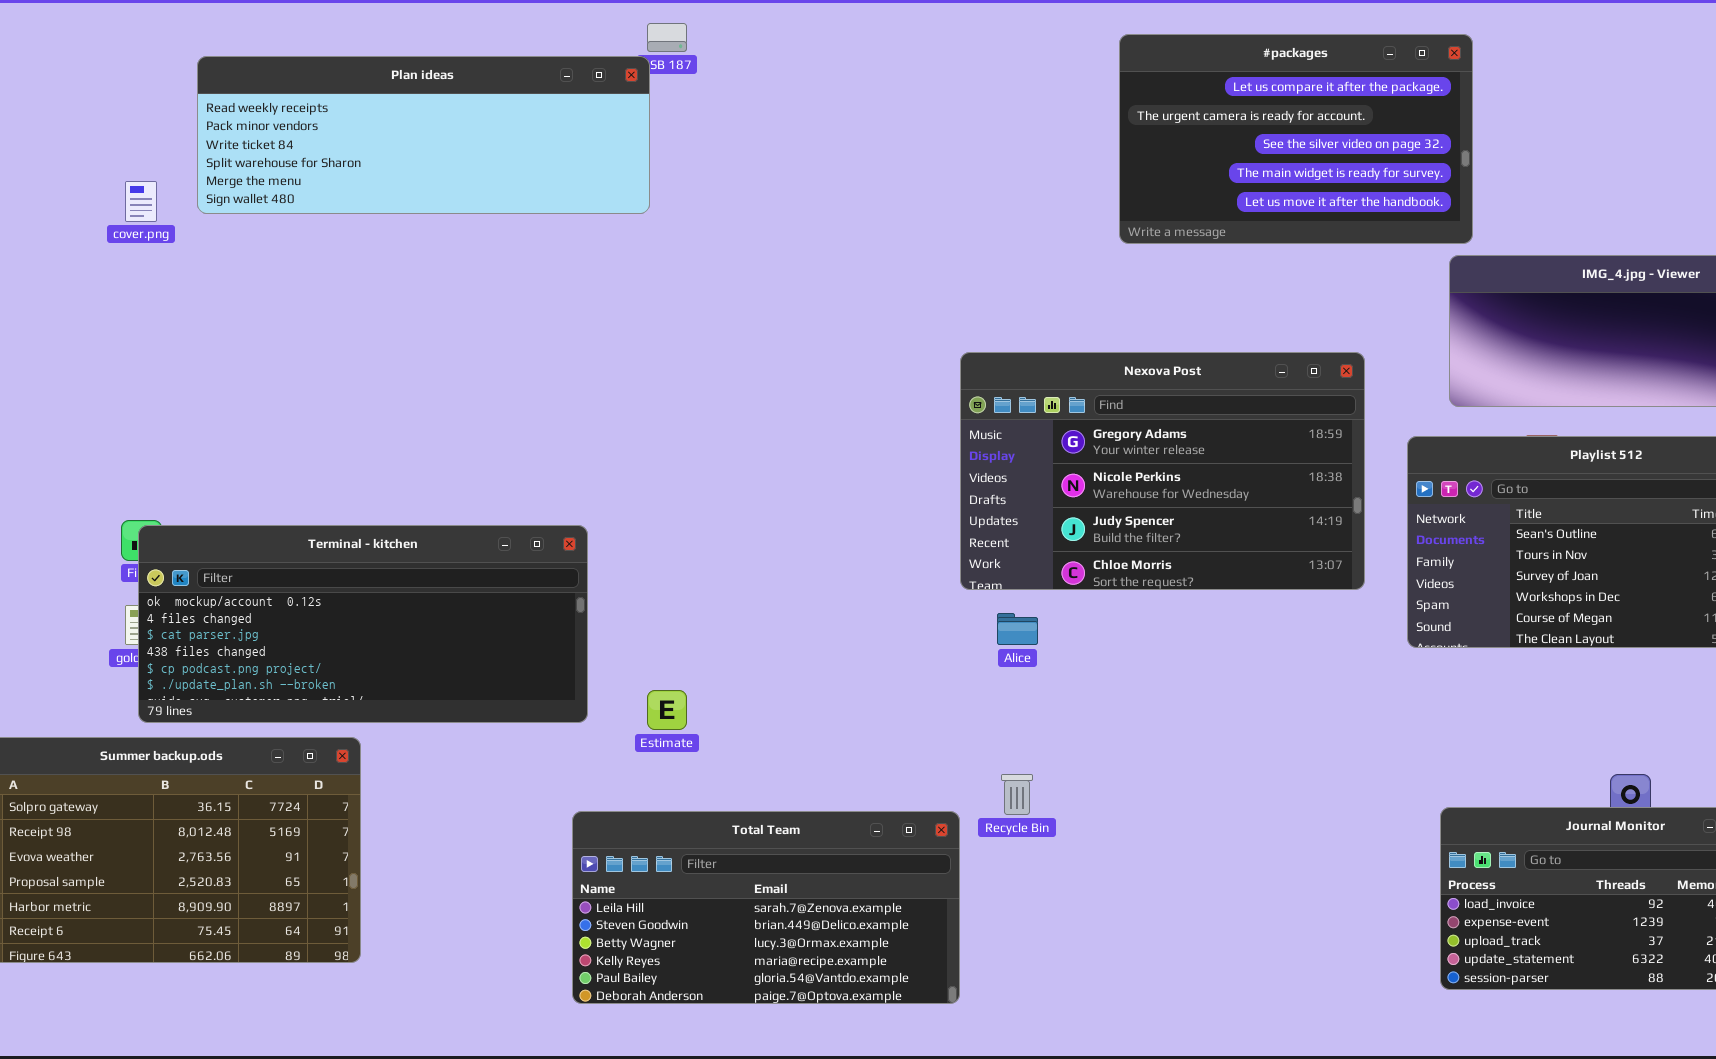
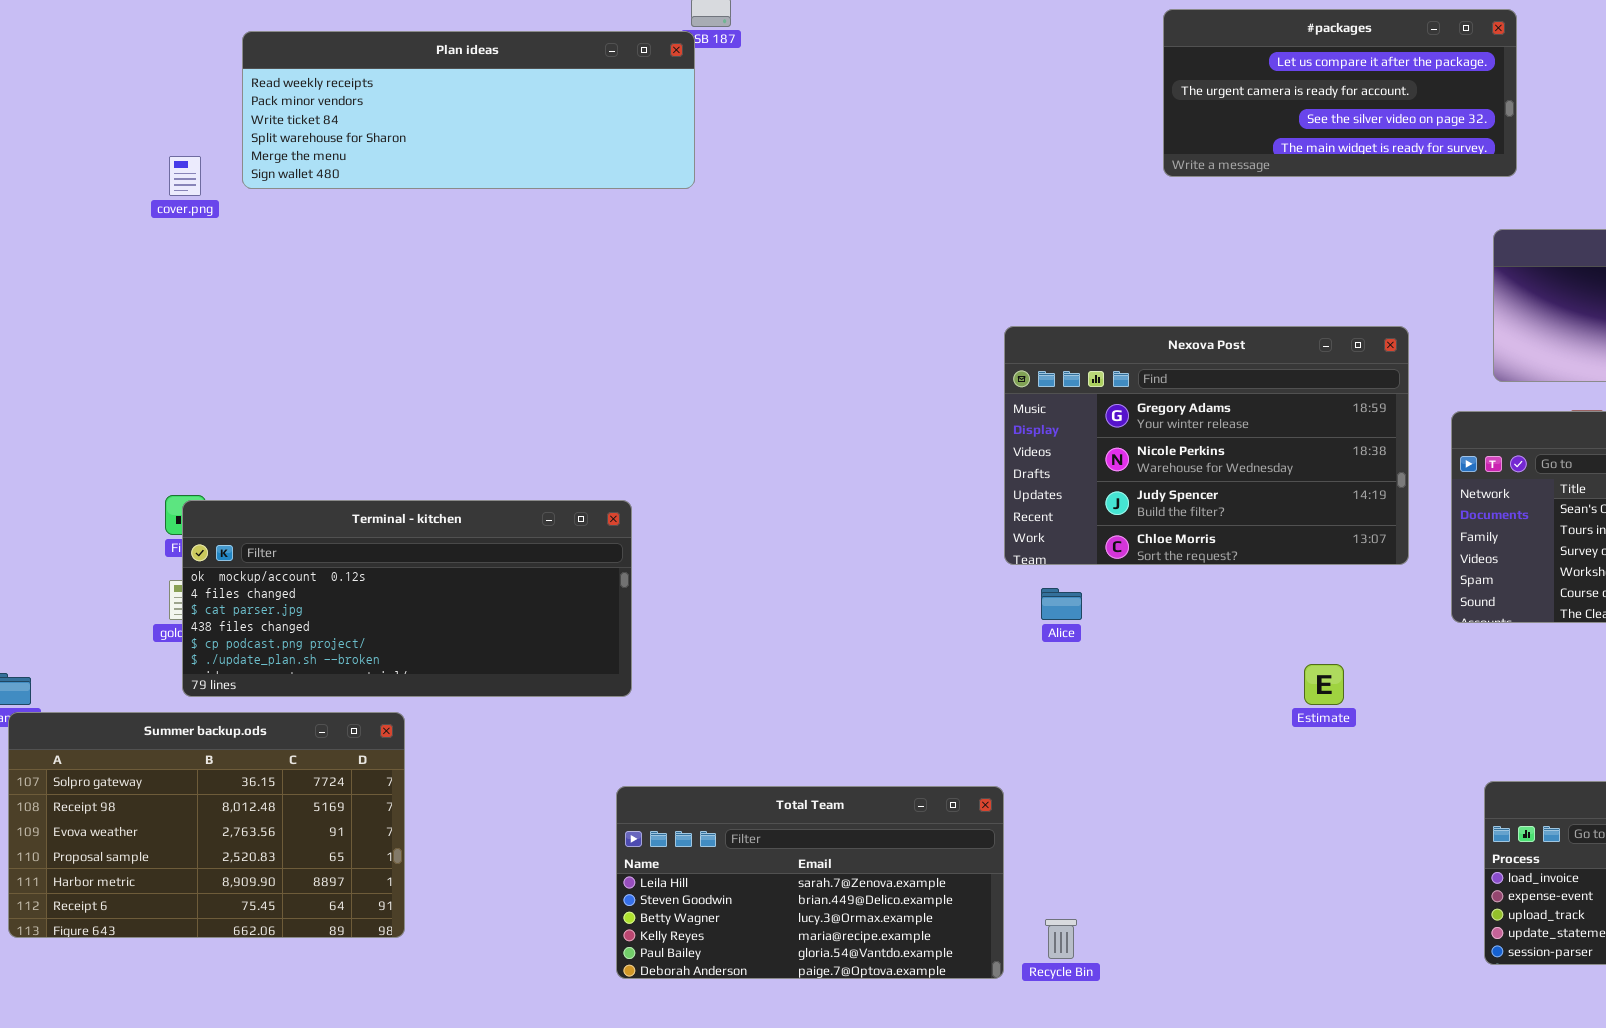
#packages: [1119,34,1473,244] -> [1163,9,1517,177], resized
Estimate: [647,690,687,730] -> [1304,664,1344,705], moved
Recycle Bin: [1001,774,1033,815] -> [1045,919,1077,959], moved

